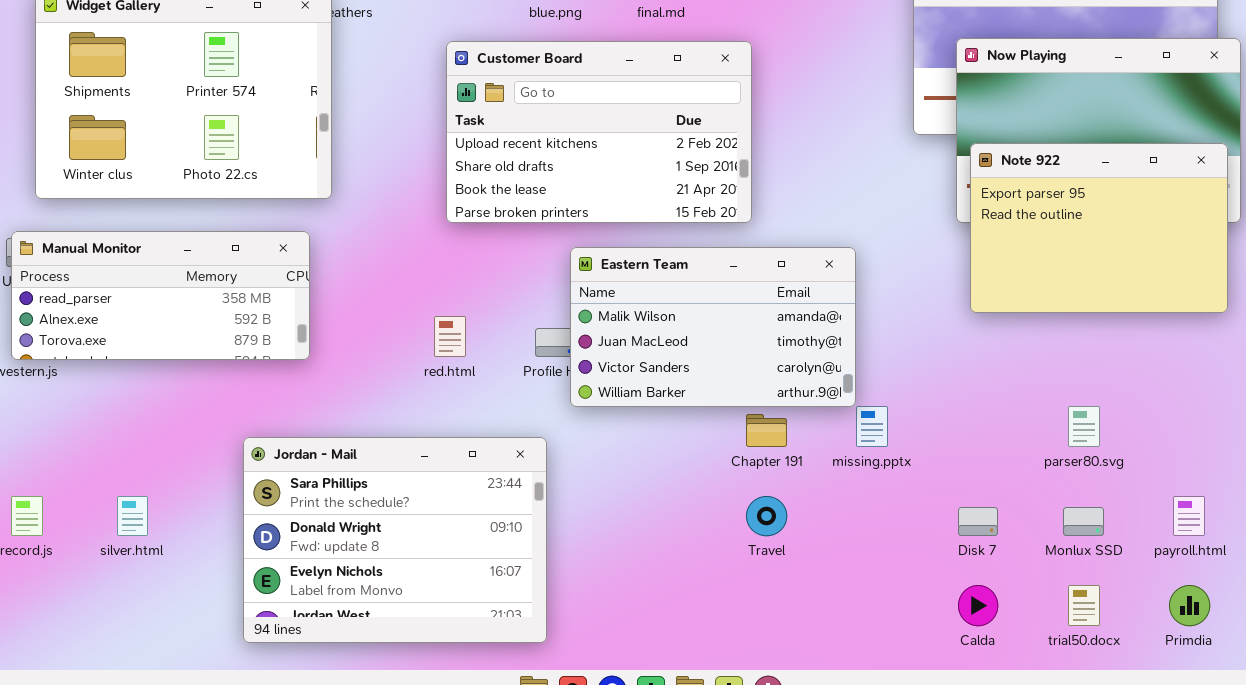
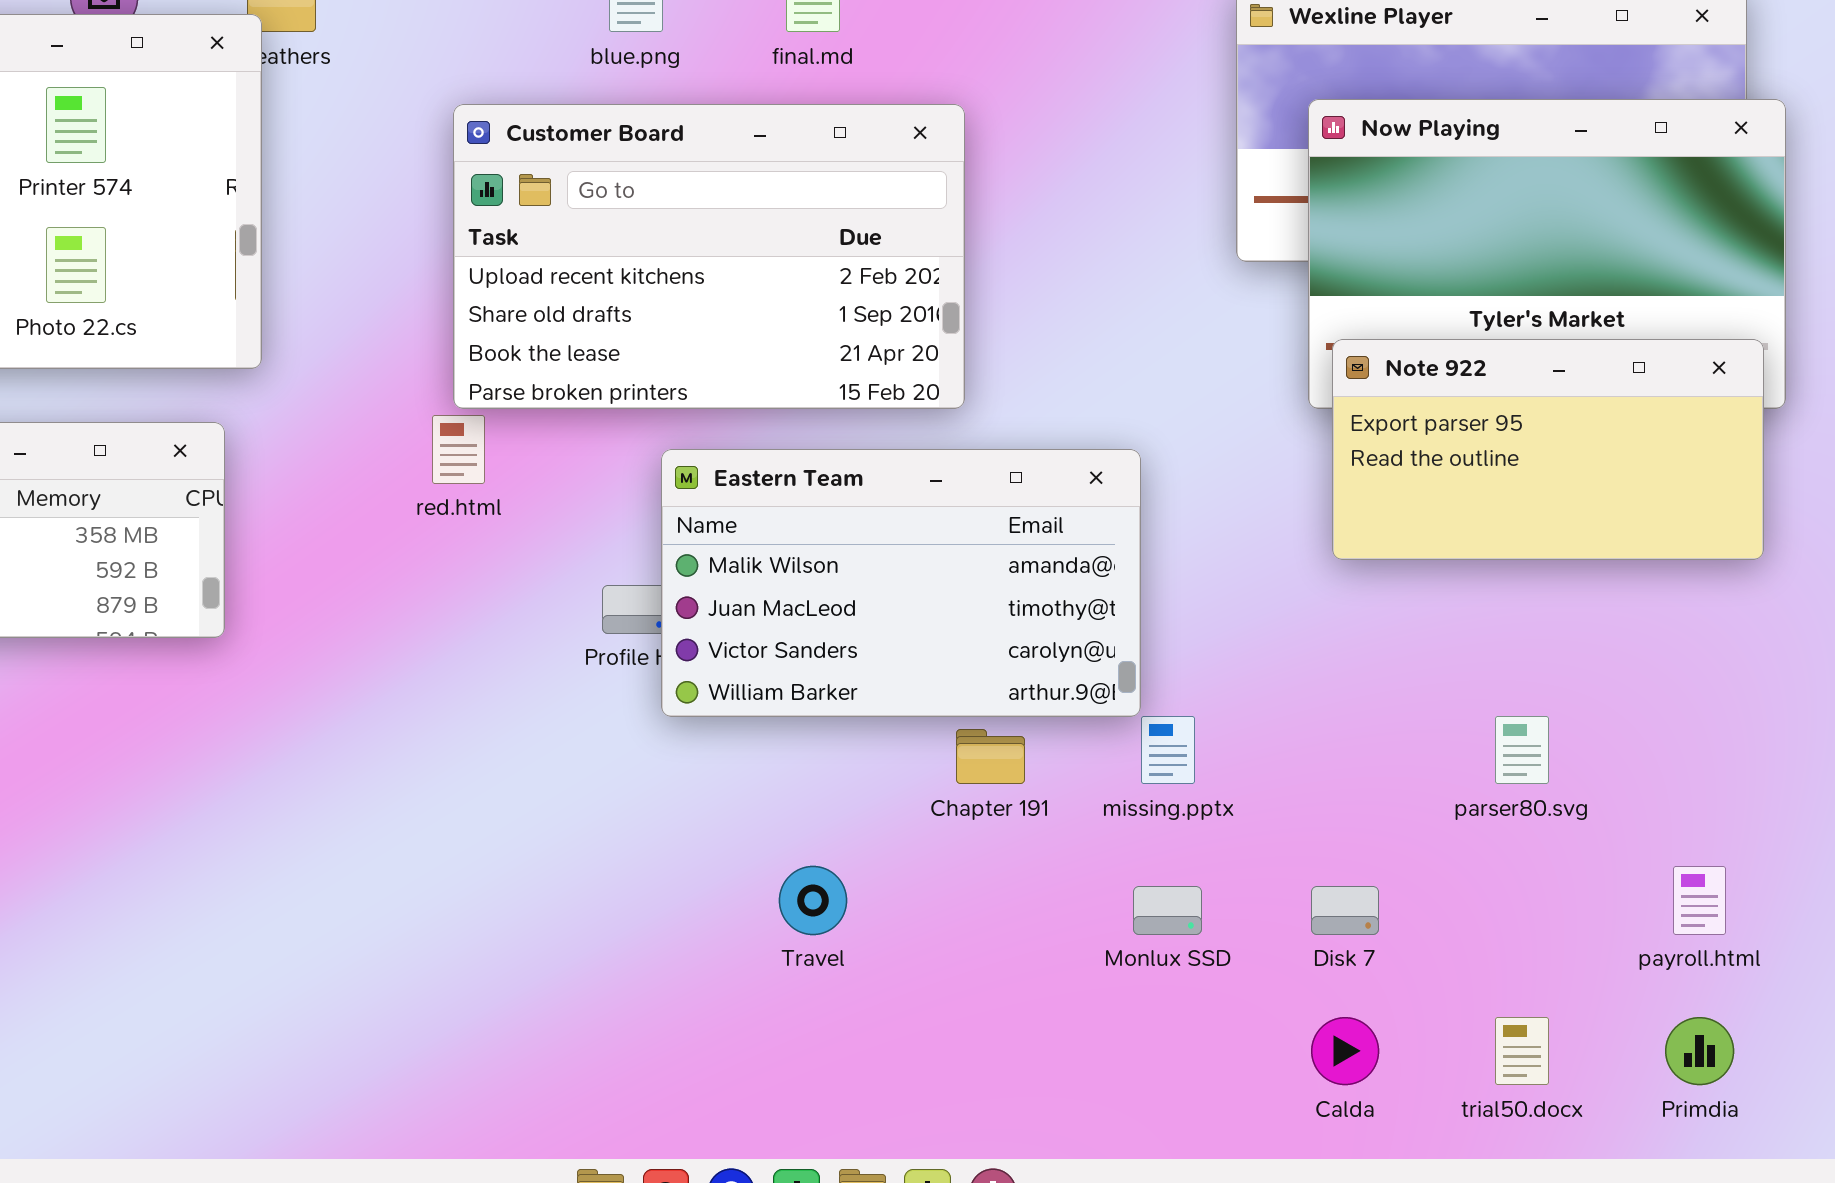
Note 922: [970,143,1228,313] -> [1332,339,1764,560], resized
red.html: [434,316,466,357] -> [432,415,485,484], moved
Jordan - Mail: [243,437,547,643] -> none, closed
Travel: [746,496,787,536] -> [779,866,847,935], moved
Monlux SSD: [1063,507,1104,536] -> [1133,886,1202,935], moved

